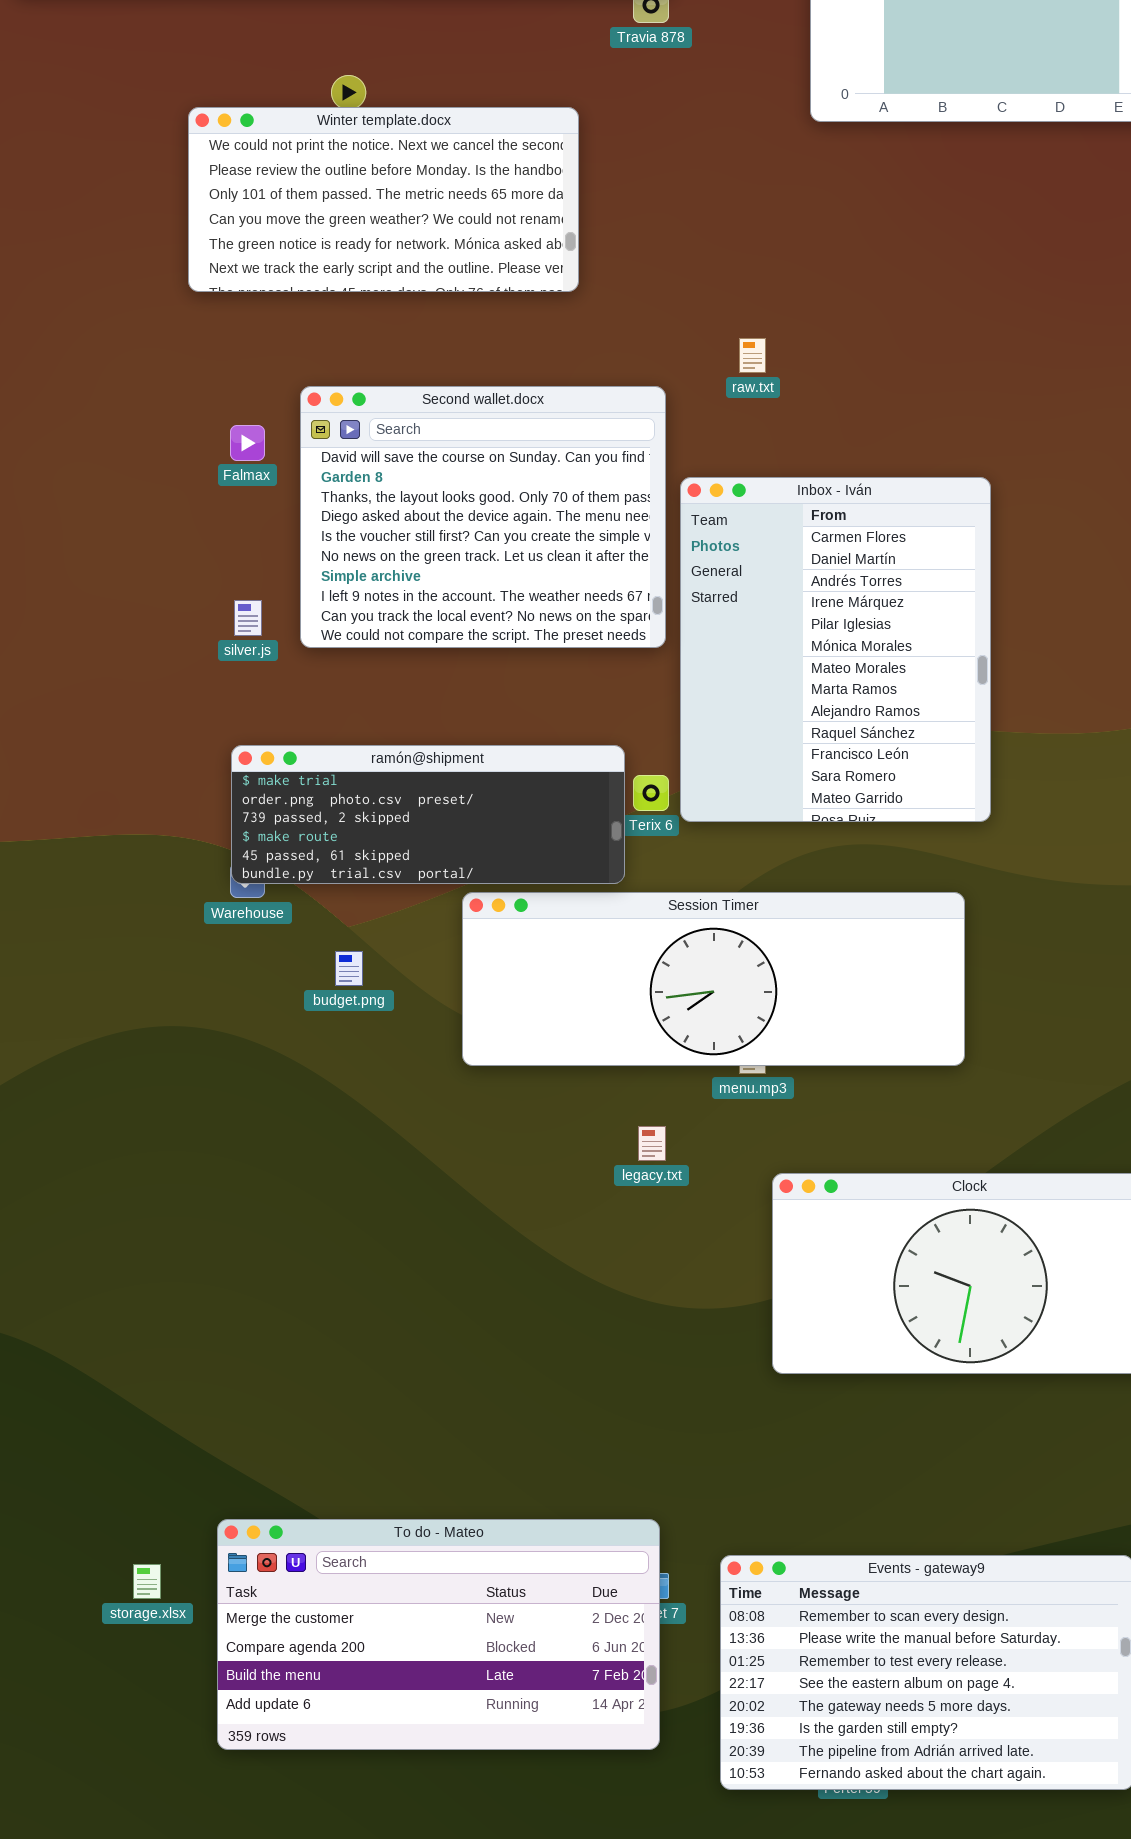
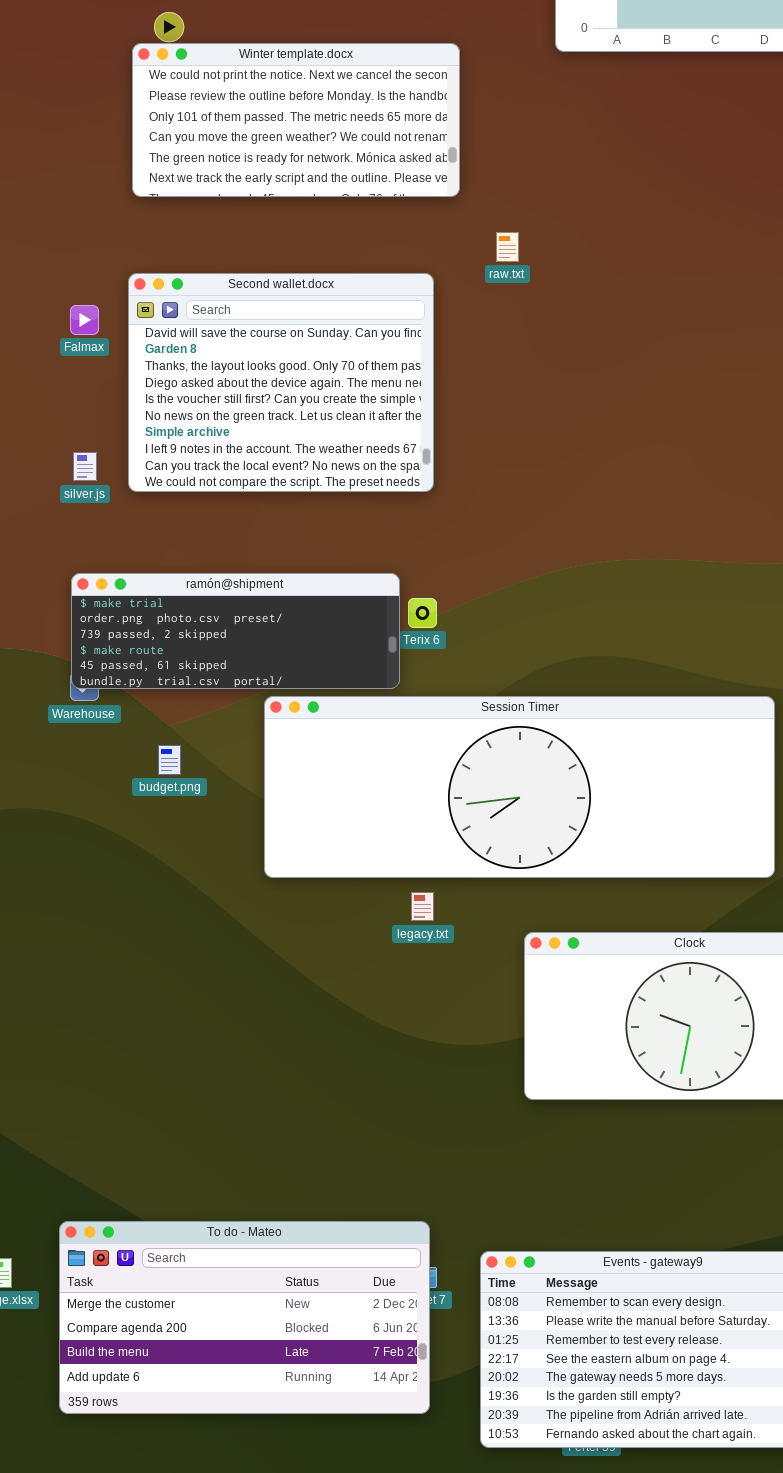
Winter template.docx: [188,107,579,292] -> [132,43,460,197], moved
Inbox - Iván: [680,477,991,822] -> none, closed
Session Timer: [462,892,965,1066] -> [264,696,775,878], resized

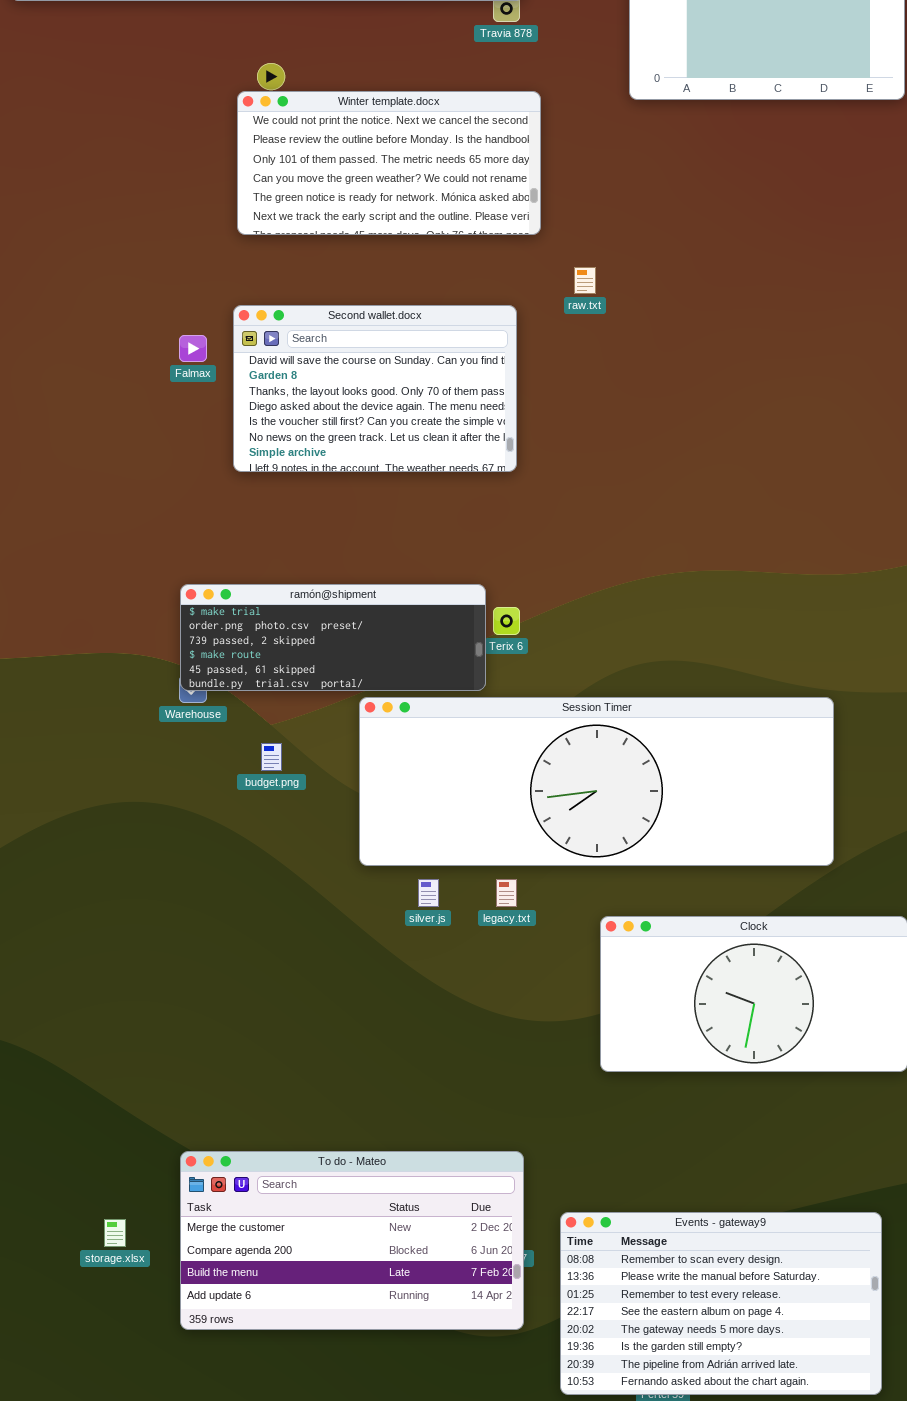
Second wallet.docx: [128,273,434,492] -> [233,305,517,472], resized
silver.js: [73,452,97,481] -> [418,879,439,907], moved
To do - Mateo: [59,1221,430,1414] -> [180,1151,524,1330], moved

